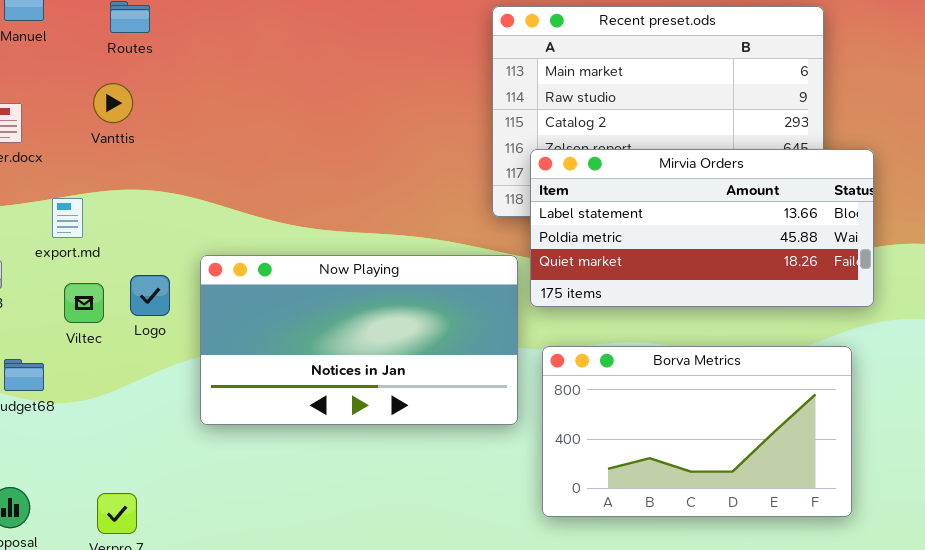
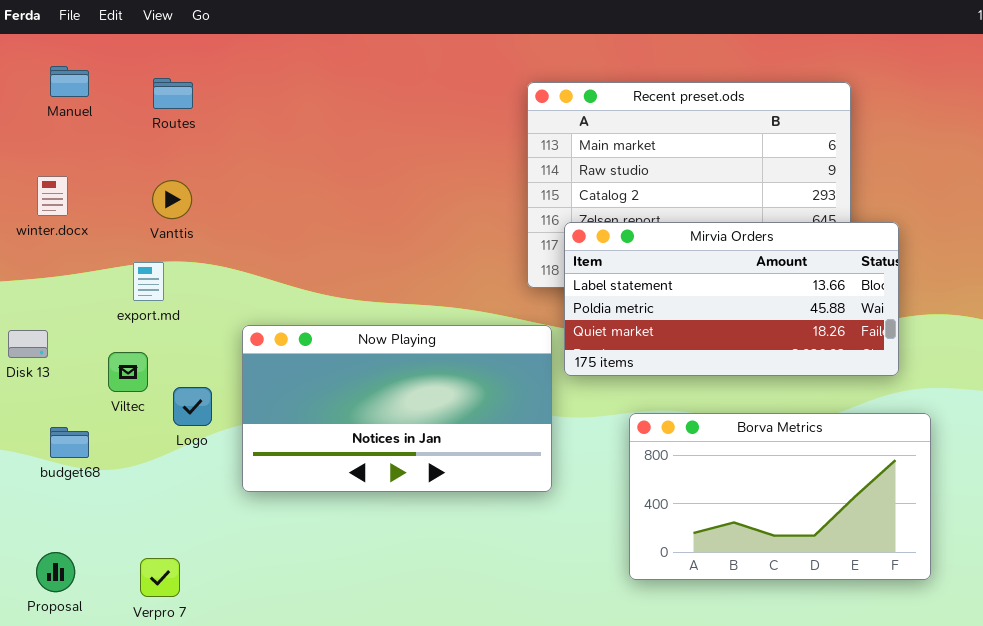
Vanttis: [93,83,133,123] -> [152,180,192,219], moved
export.md: [52,198,83,238] -> [133,262,164,301], moved
Logo: [130,275,170,316] -> [173,387,212,426], moved
Borva Metrics: [542,346,852,517] -> [629,413,931,580], moved

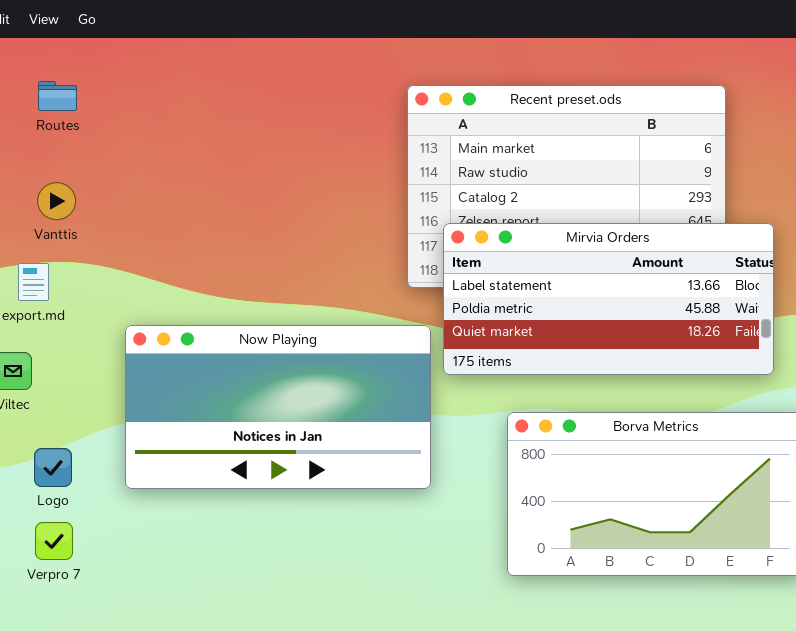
Logo: [173,387,212,426] -> [34,448,72,487], moved
Verpro 7: [140,558,180,597] -> [35,522,73,560], moved

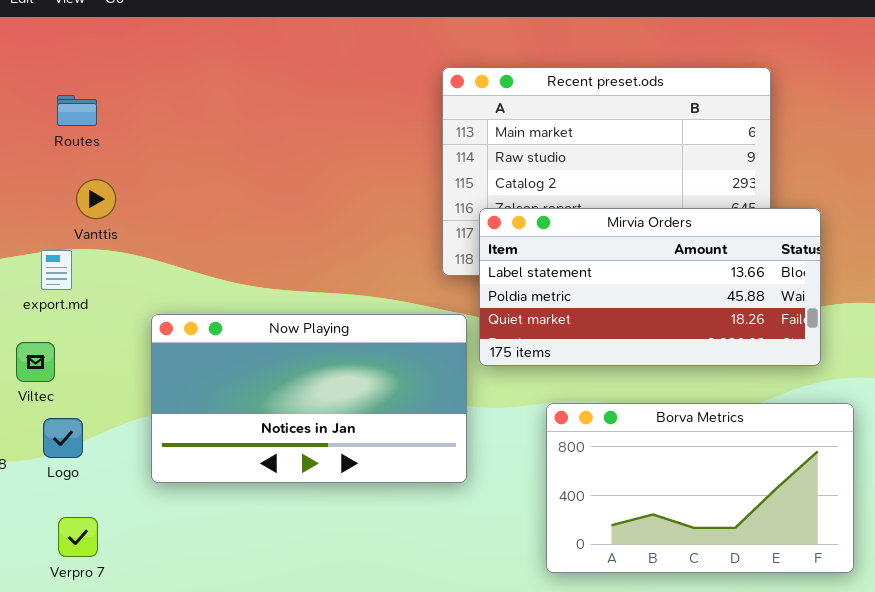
Routes: [38,81,77,111] -> [57,95,97,126], moved
Vanttis: [37,182,76,220] -> [76,179,116,219], moved
Logo: [34,448,72,487] -> [43,418,83,458], moved

